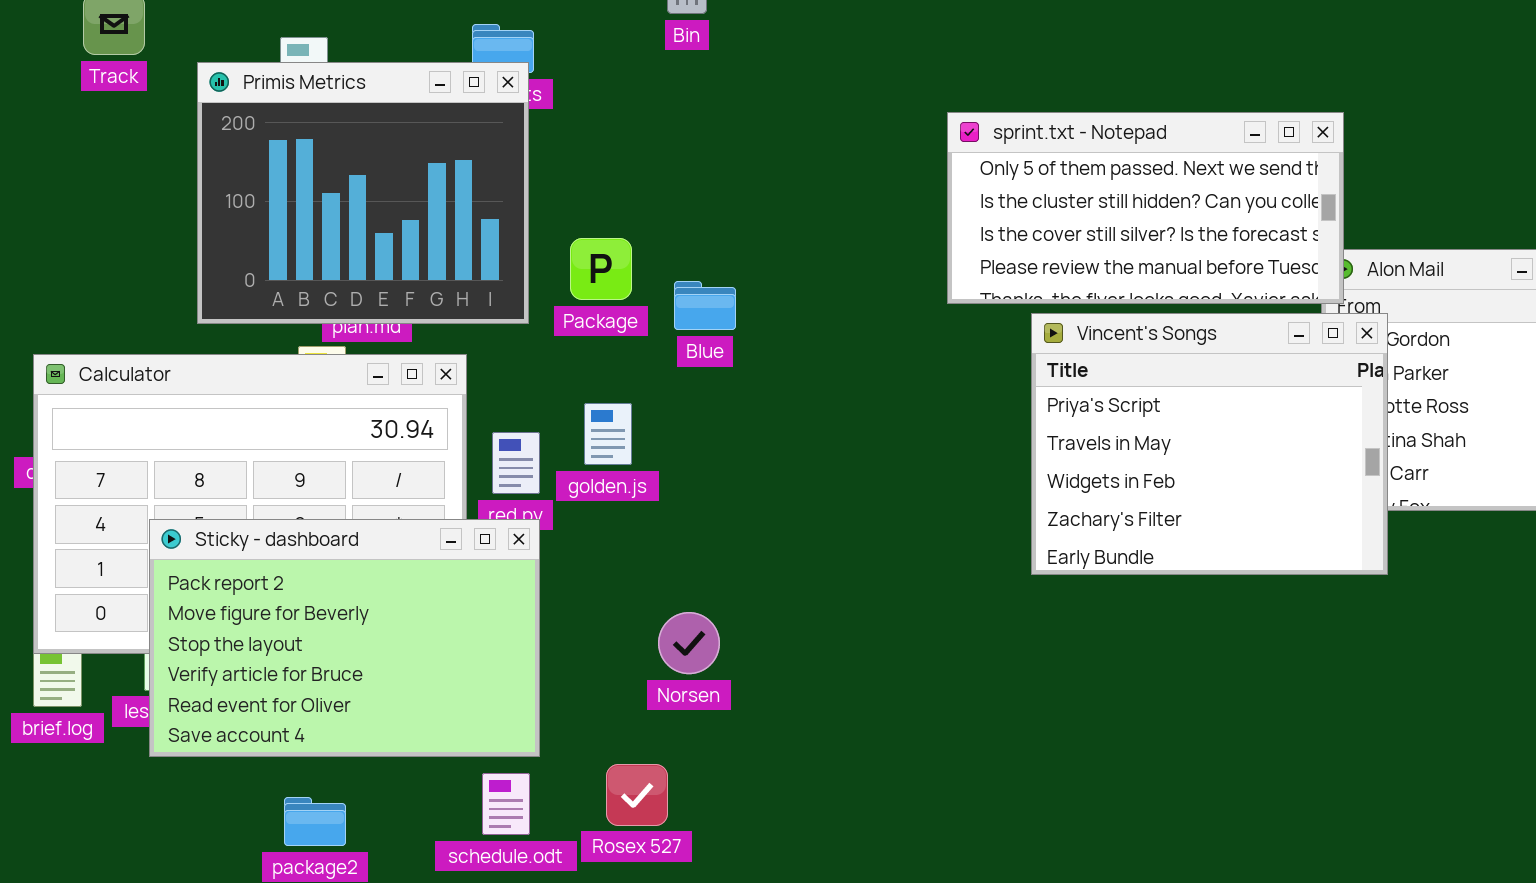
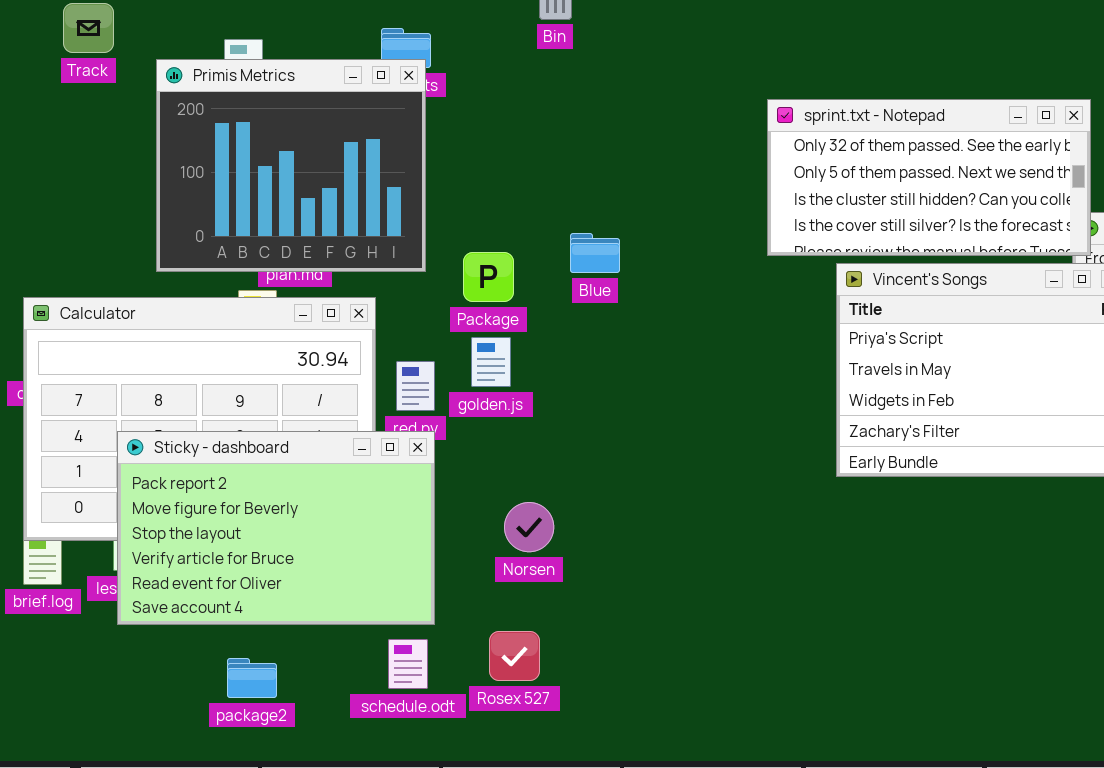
sprint.txt - Notepad: [947,112,1344,304] -> [767,99,1091,256], scrolled up 1 row
Package: [570,238,632,300] -> [463,252,514,302], moved
Blue: [674,281,736,330] -> [570,233,620,273], moved
Norsen: [658,612,720,674] -> [504,502,554,552], moved

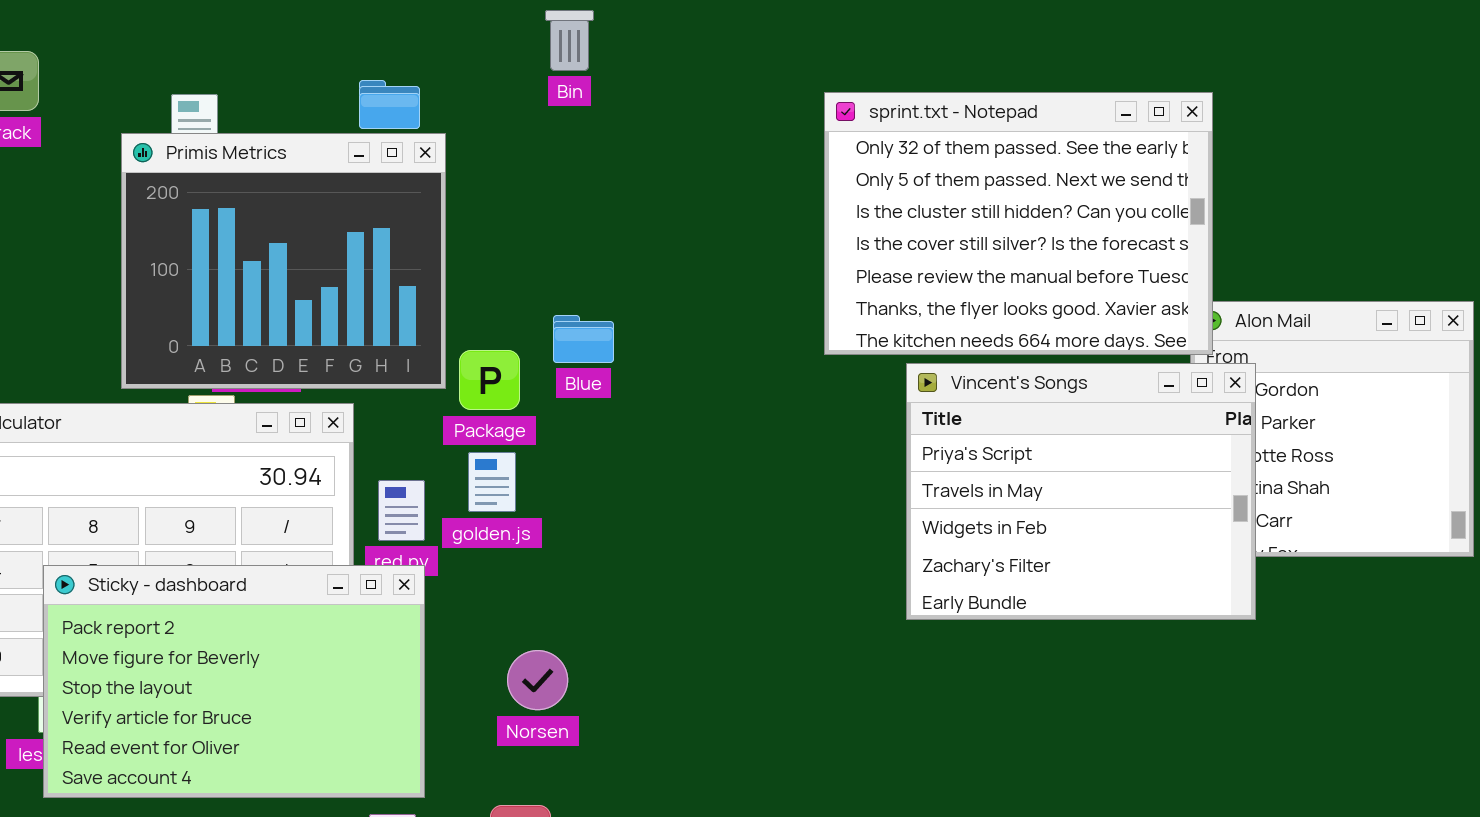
Primis Metrics: [156,59,426,272] -> [121,133,446,389], moved
sprint.txt - Notepad: [767,99,1091,256] -> [824,92,1213,355], resized
Blue: [570,233,620,273] -> [553,315,614,363], moved

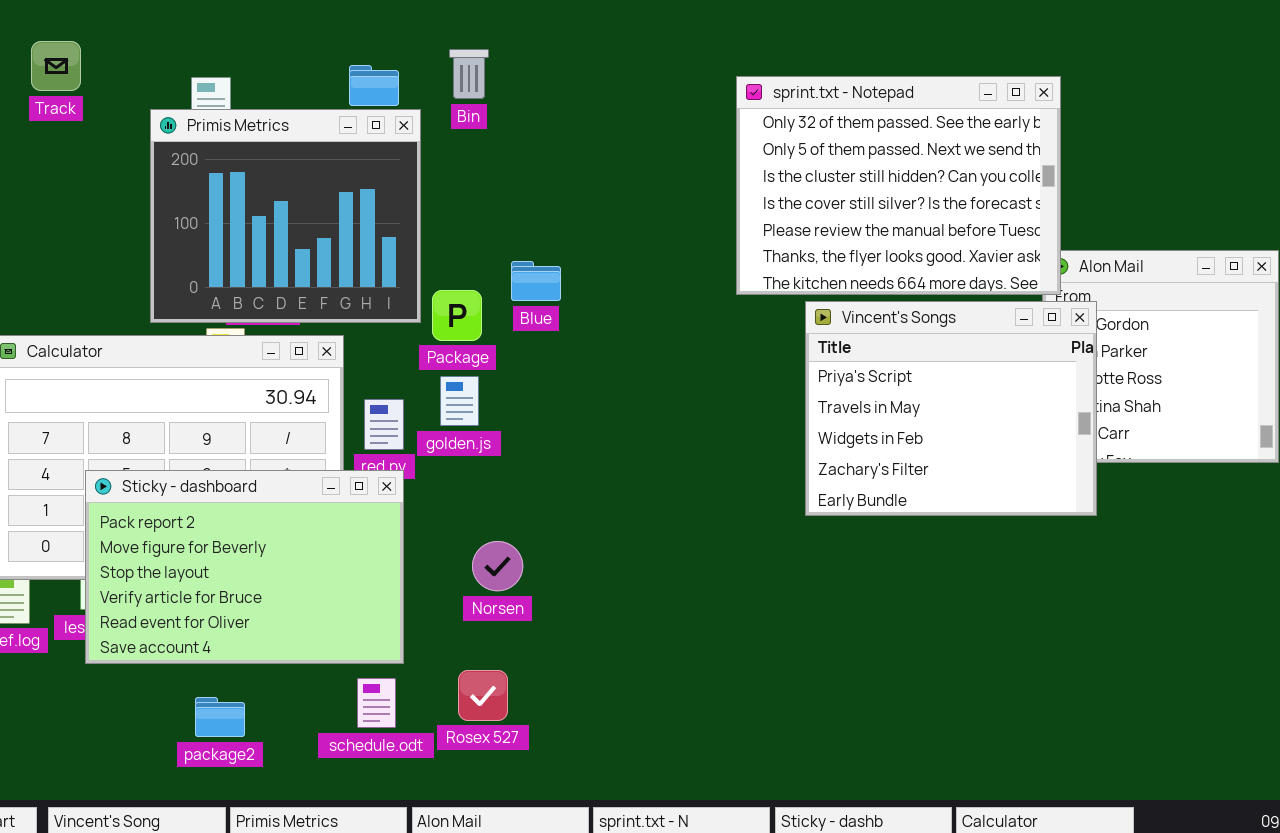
Bin: [545,10,594,71] -> [449,49,489,99], moved

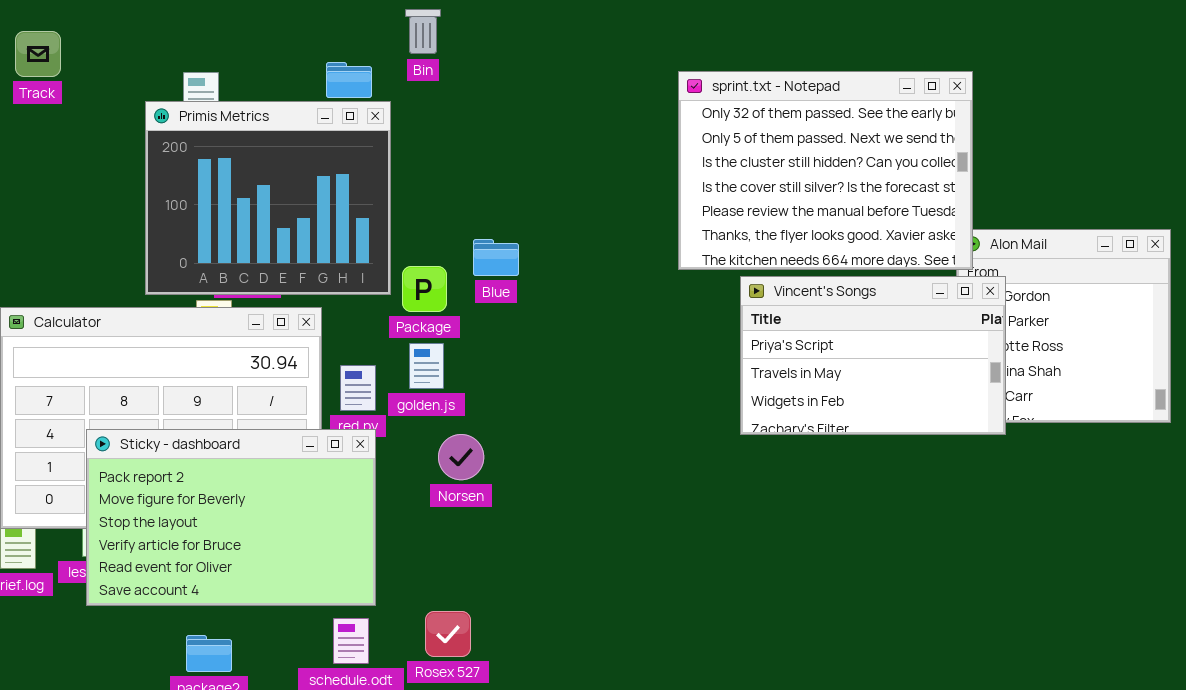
Track: [31,41,81,91] -> [15,31,61,77], moved
Bin: [449,49,489,99] -> [405,9,441,54], moved
Vincent's Songs: [805,301,1097,516] -> [740,276,1006,435], resized
Norsen: [472,541,523,591] -> [438,434,484,480], moved

